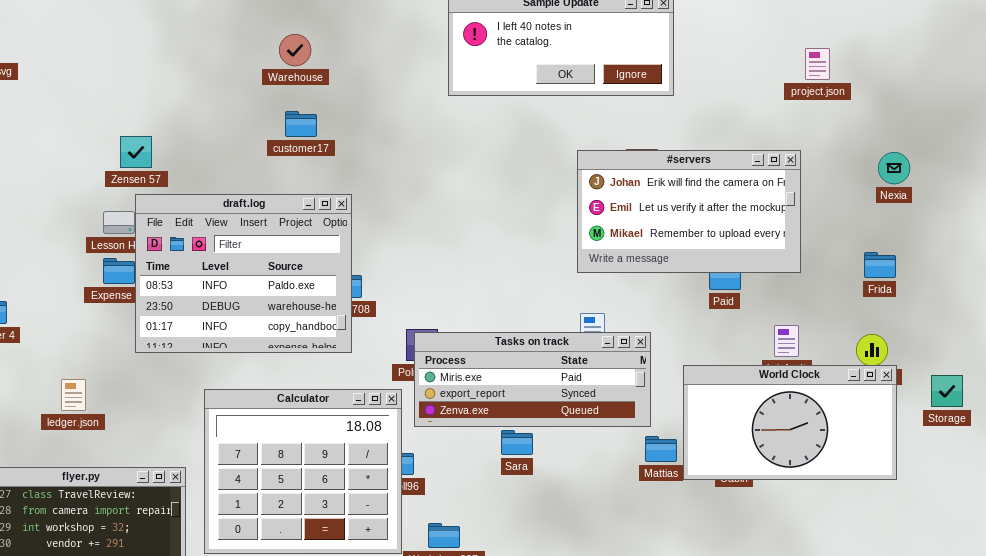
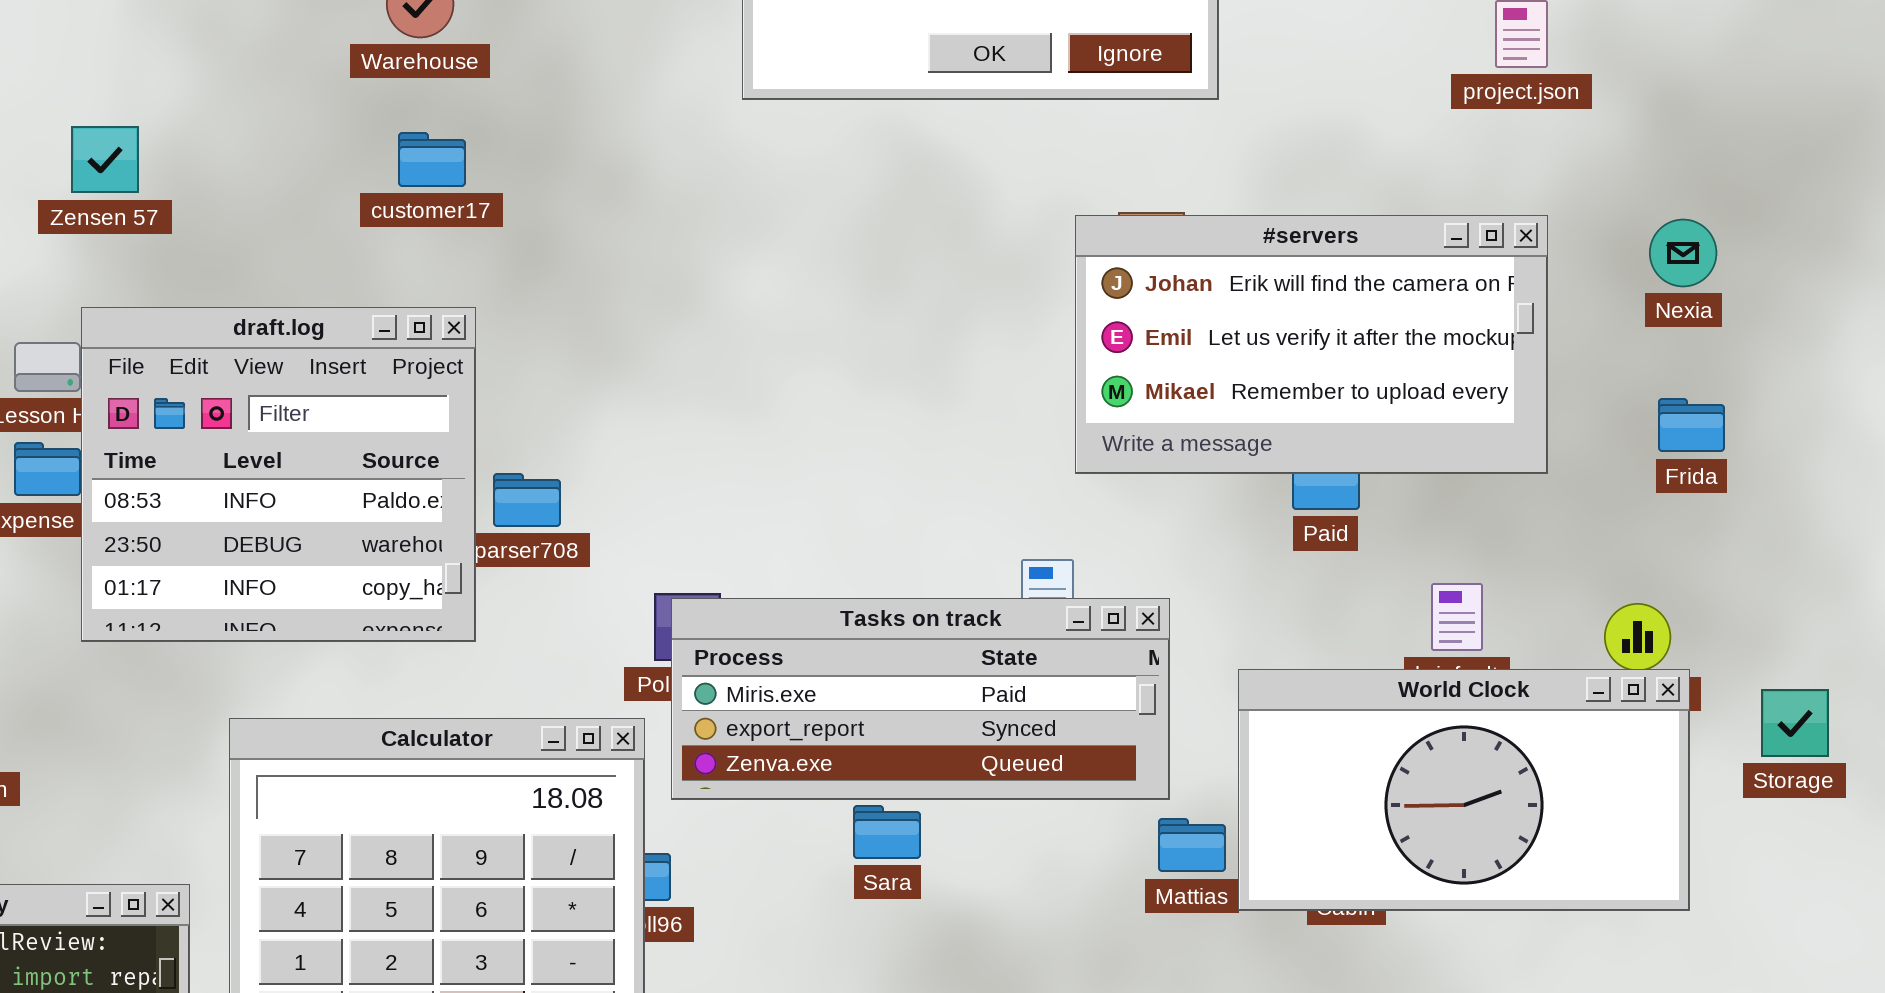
Zensen 57: [120,136,152,168] -> [71,126,139,193], moved
#servers: [577,150,801,273] -> [1075,215,1548,474], moved
draft.log: [135,194,352,353] -> [81,307,476,642], resized
Frida: [864,252,896,278] -> [1658,398,1725,452], moved

